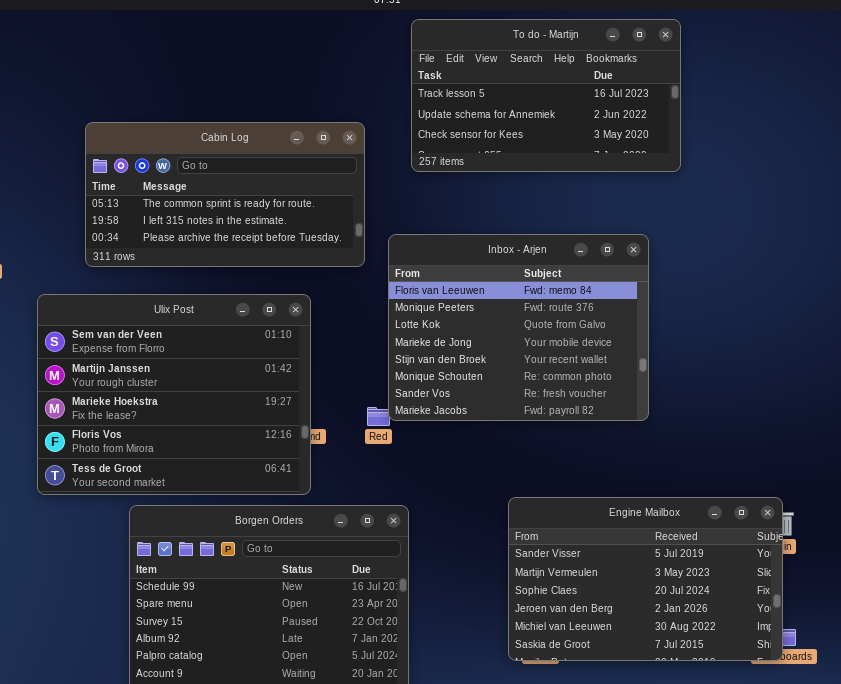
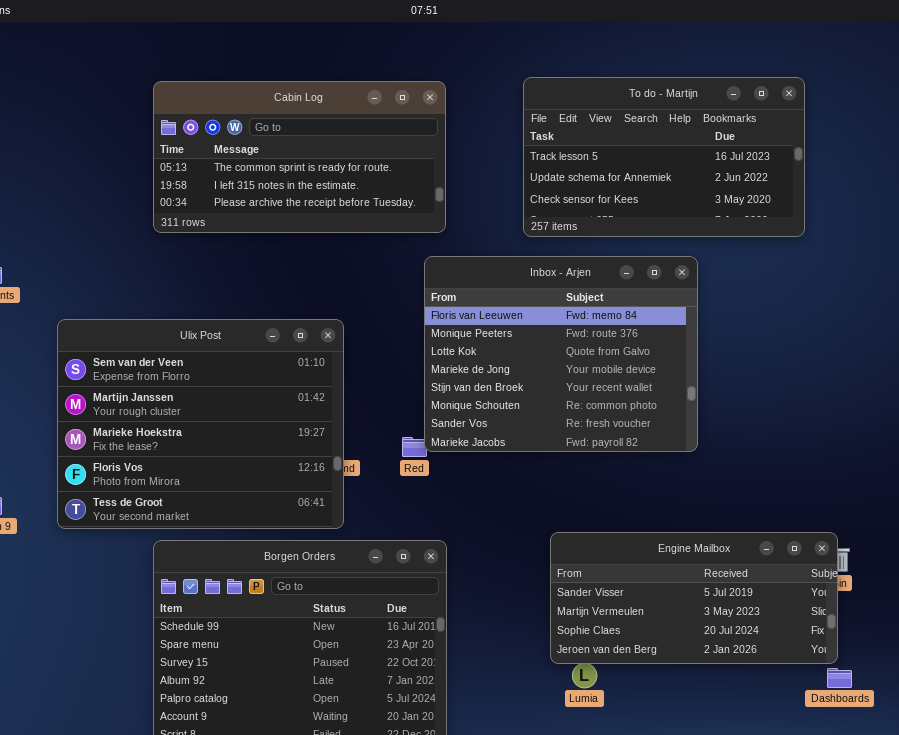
To do - Martijn: [411,19,681,172] -> [523,77,805,237], moved
Cabin Log: [85,122,365,267] -> [153,81,446,233], moved
Engine Mailbox: [508,497,783,661] -> [550,532,838,664], resized

